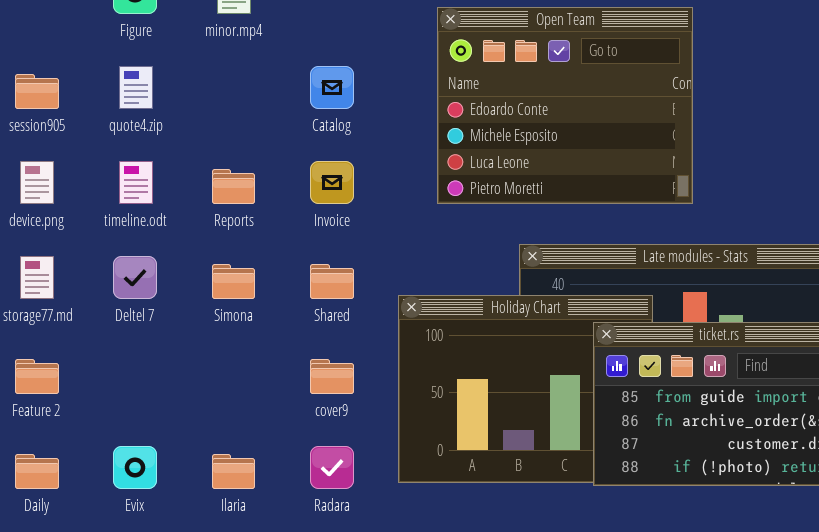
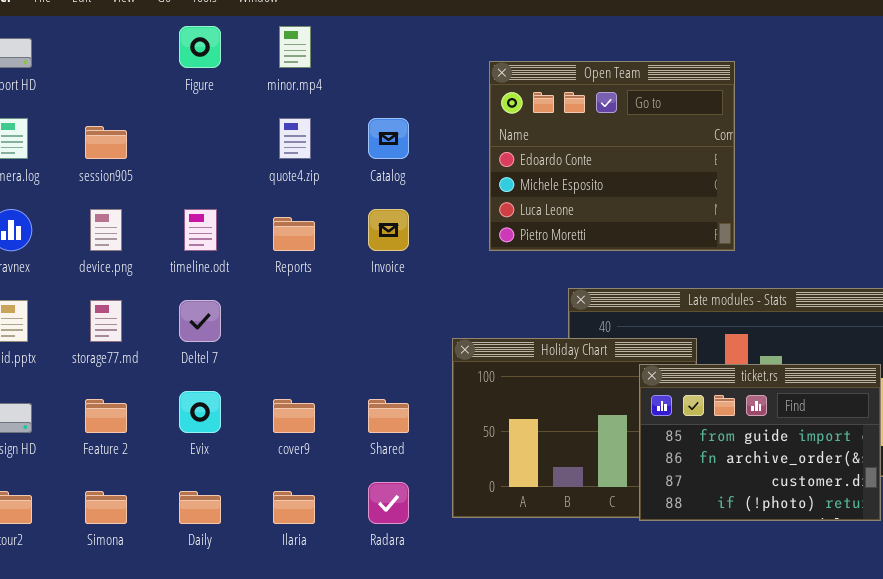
quote4.zip: [119,66,153,109] -> [279,118,311,159], moved
Simona: [212,264,255,299] -> [85,491,127,524], moved
Shared: [310,264,354,299] -> [368,399,409,433], moved
cover9: [310,359,354,394] -> [273,399,315,433], moved
Evix: [113,446,157,489] -> [179,391,221,433], moved
Daily: [15,454,59,489] -> [179,491,221,524], moved

